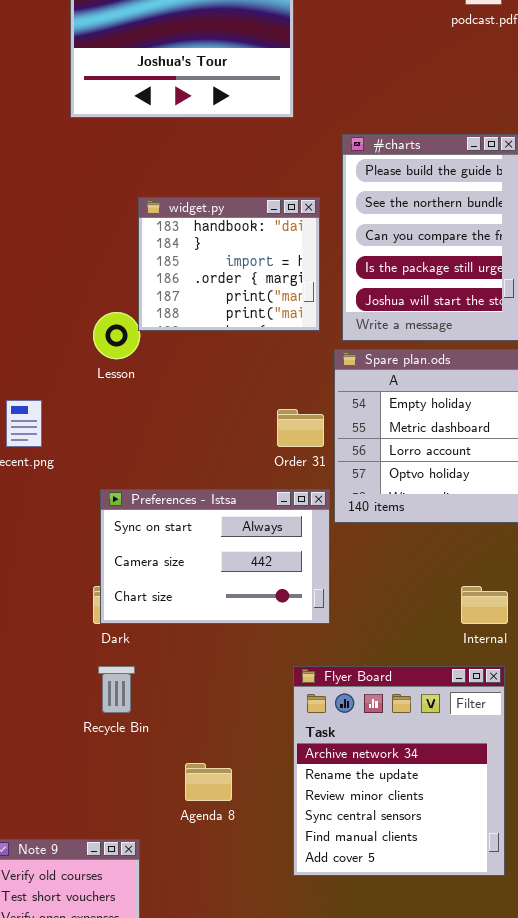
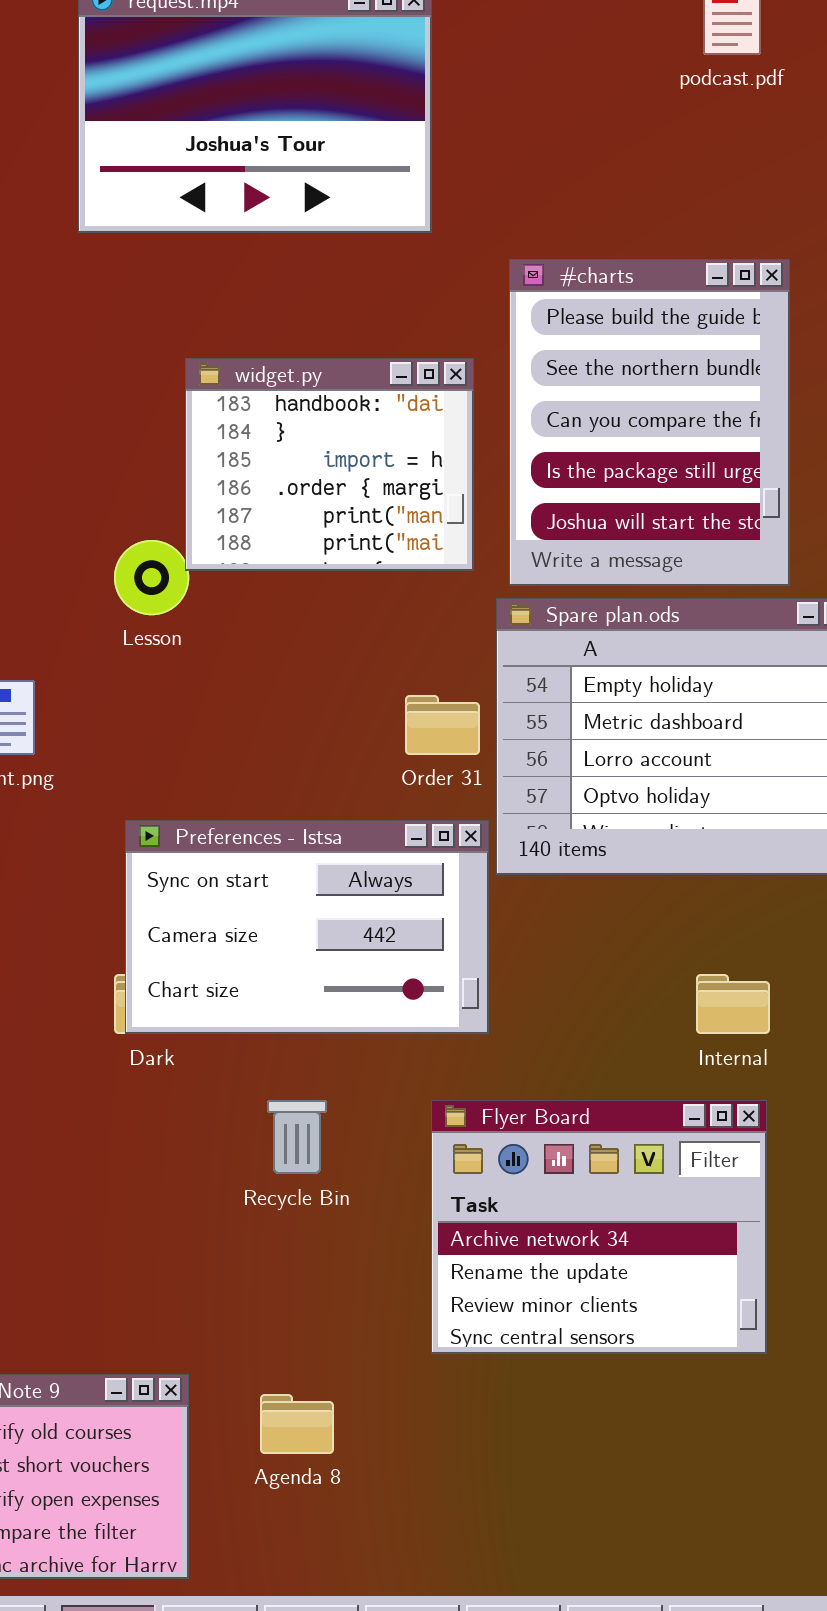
Recycle Bin: [98,666,135,713] -> [267,1100,327,1174], moved
Flyer Board: [293,666,505,876] -> [431,1100,767,1354], resized
Agenda 8: [185,763,232,801] -> [260,1394,334,1454], moved

